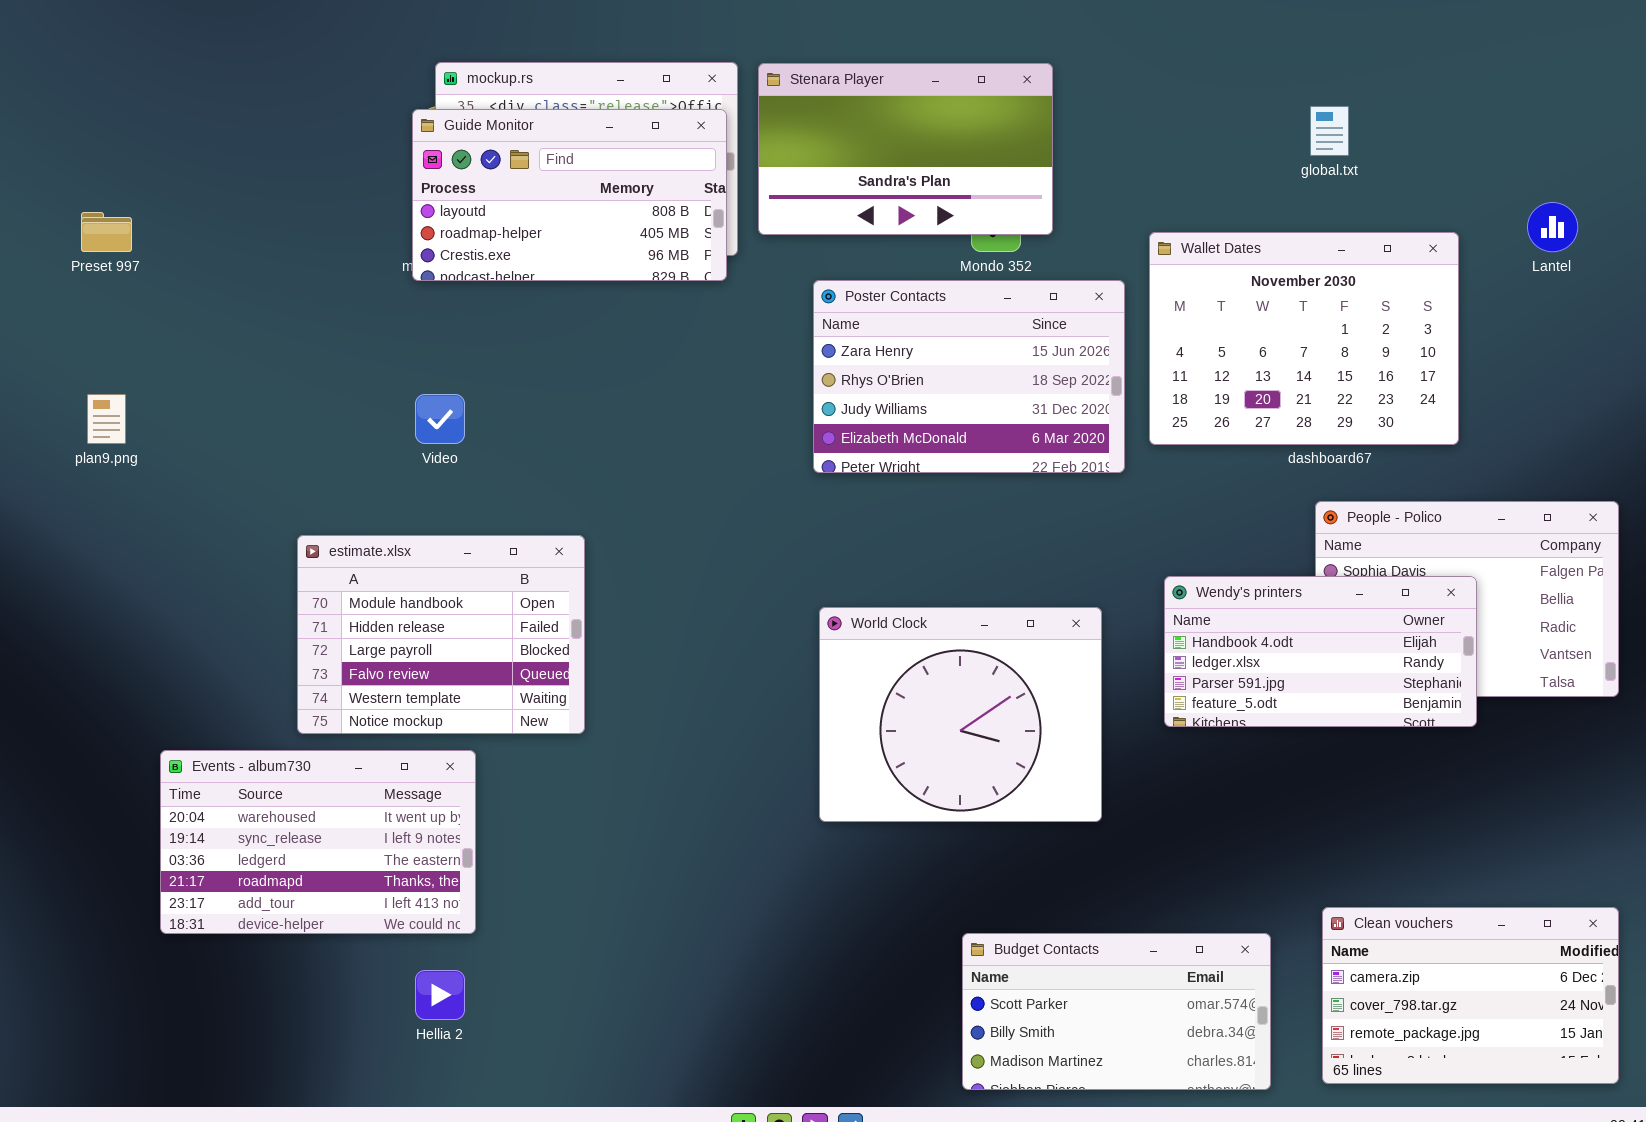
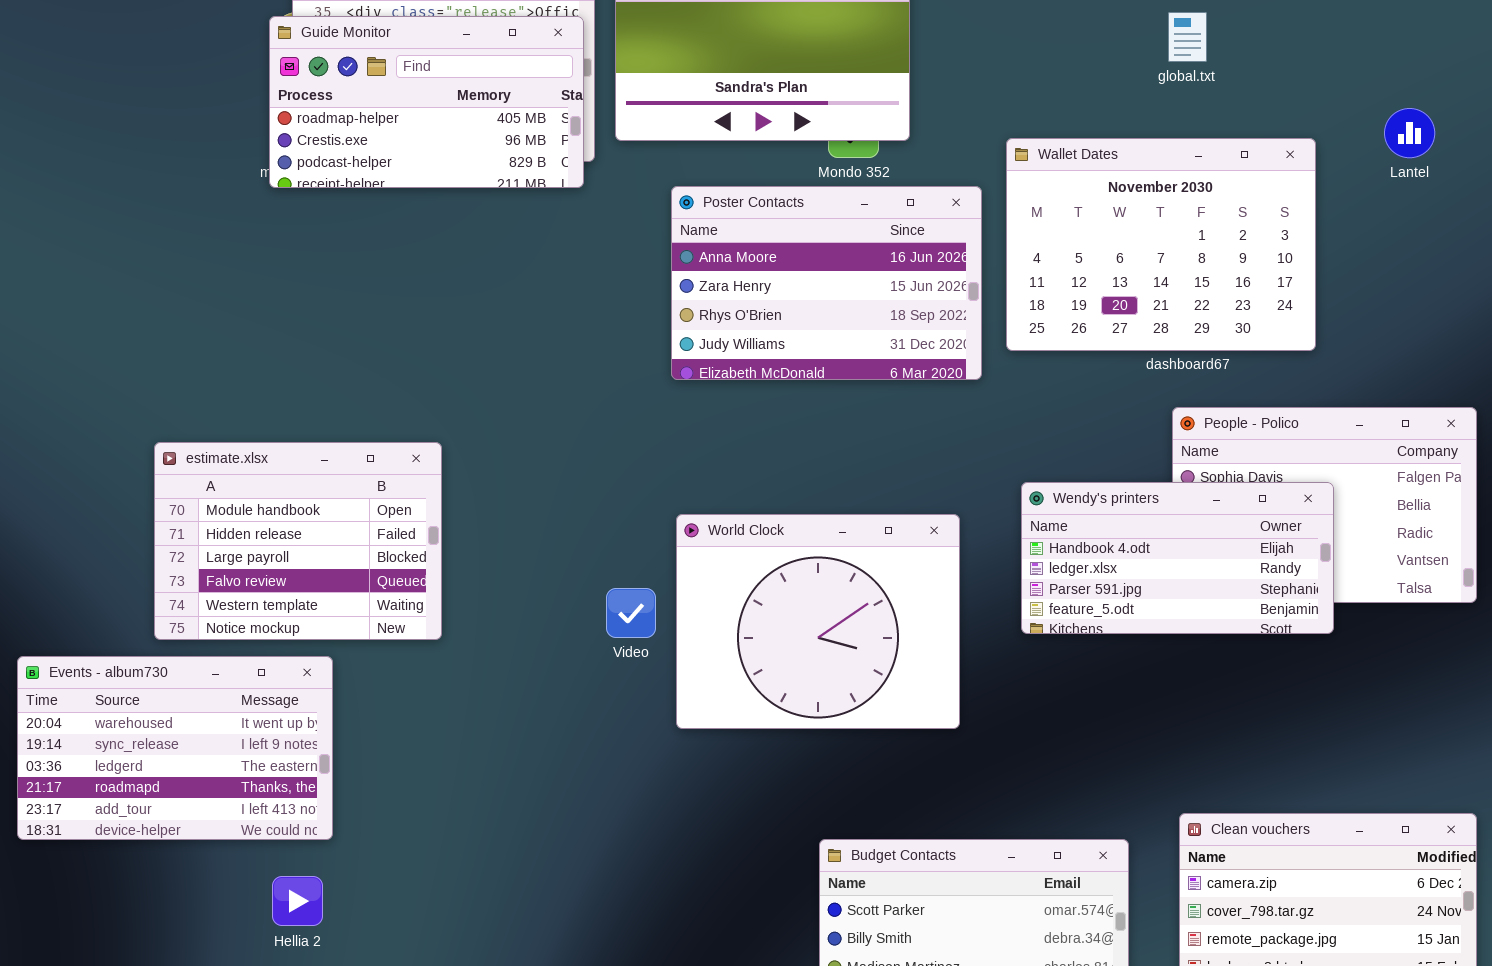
Guide Monitor: [412,109,727,281] -> [269,16,584,188], scrolled down 1 row
Poster Contacts: [813,280,1125,473] -> [671,186,982,380], scrolled up 1 row
Video: [415,394,465,444] -> [606,588,656,638], moved

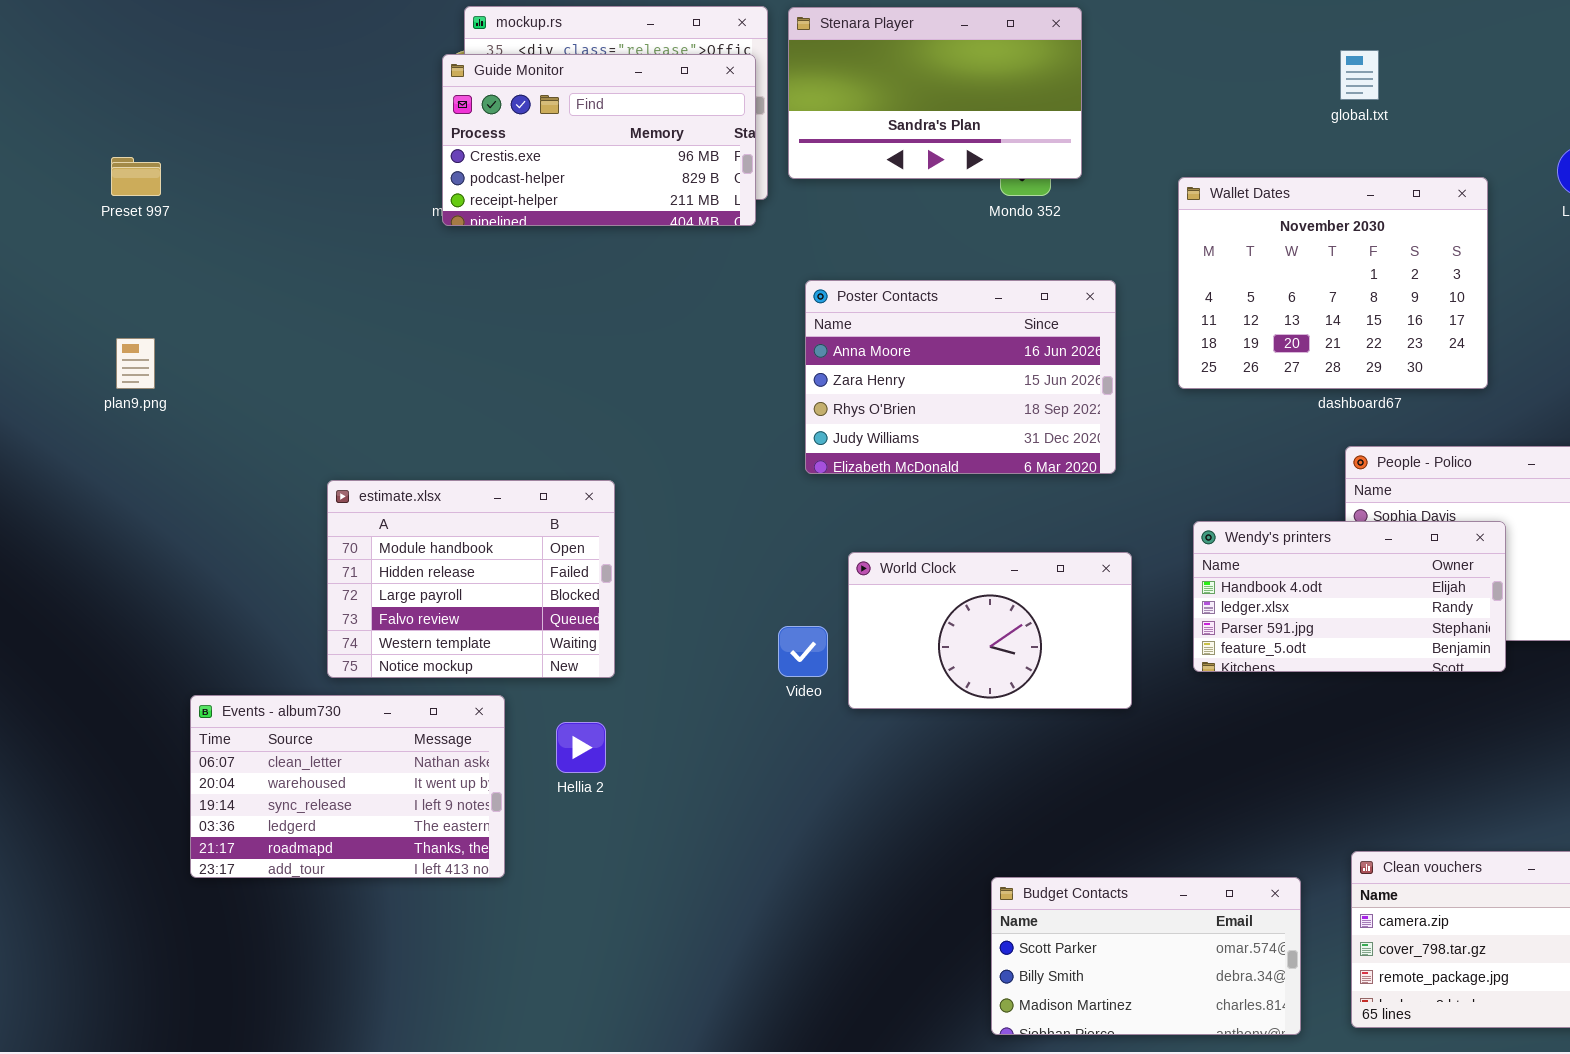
Guide Monitor: [269,16,584,188] -> [442,54,756,226], scrolled down 1 row
Poster Contacts: [671,186,982,380] -> [805,280,1116,474], moved
World Clock: [676,514,960,729] -> [848,552,1132,709], resized
Events - album730: [17,656,333,840] -> [190,695,505,878], scrolled up 1 row
Hellia 2: [272,876,323,926] -> [556,722,606,773], moved

